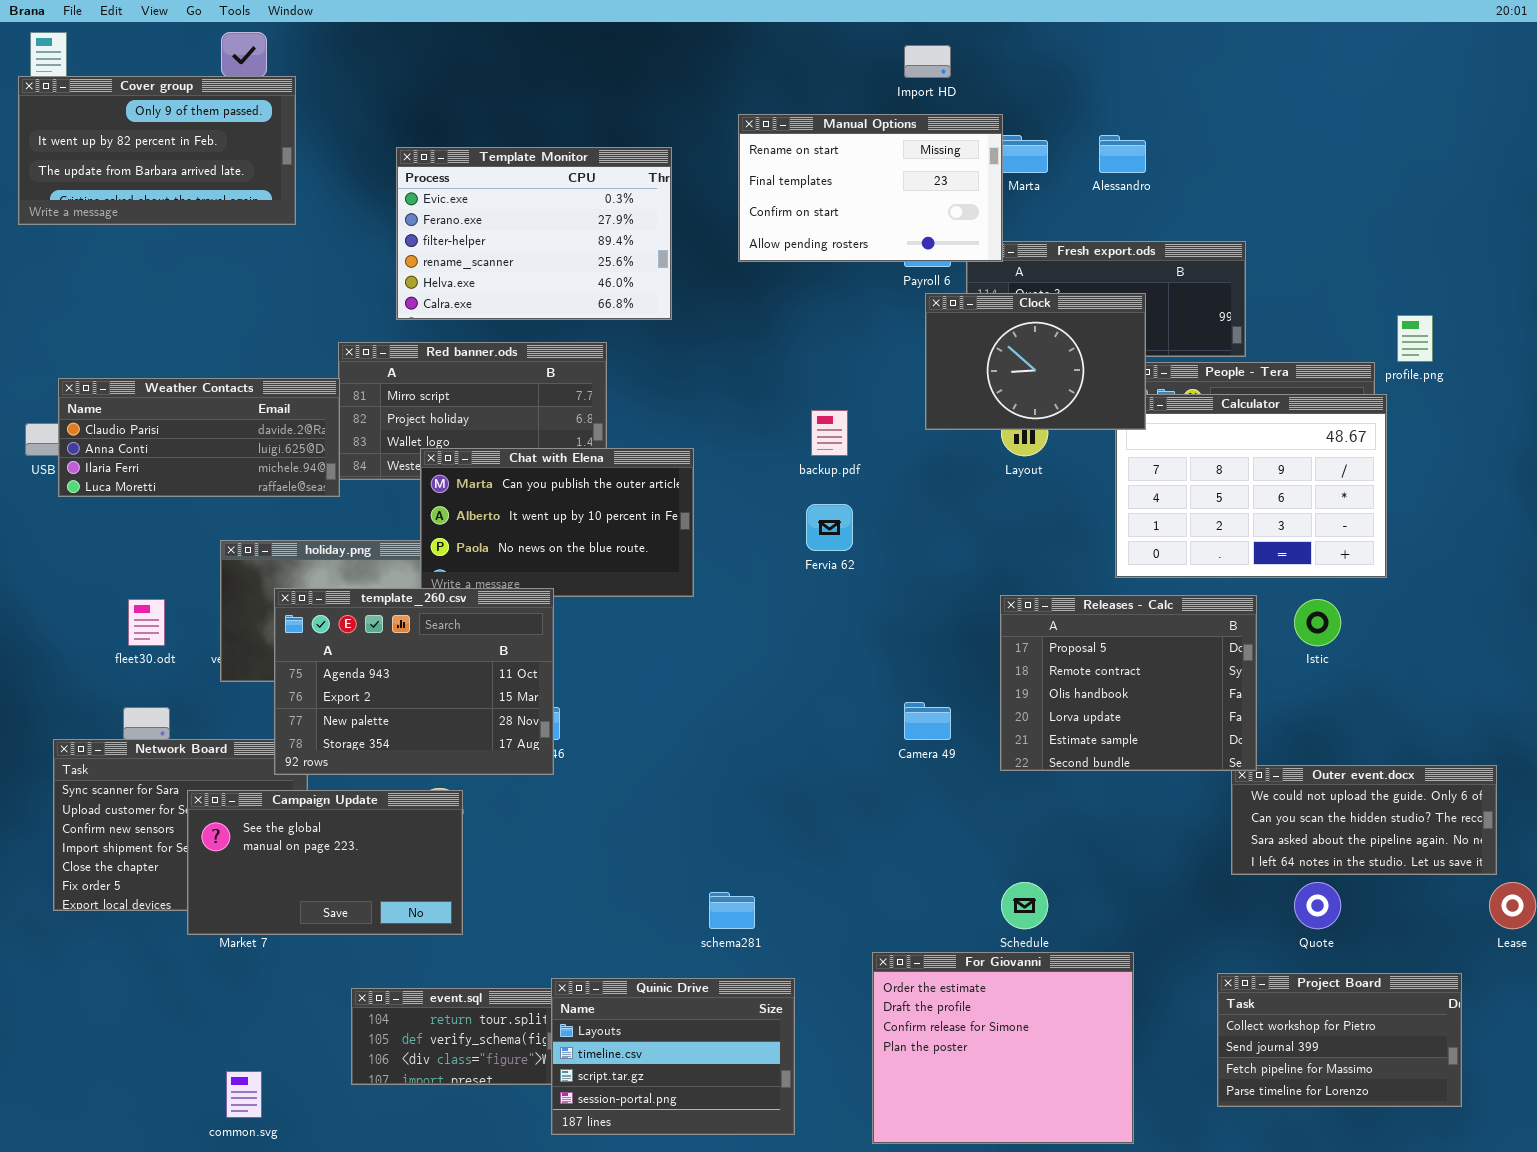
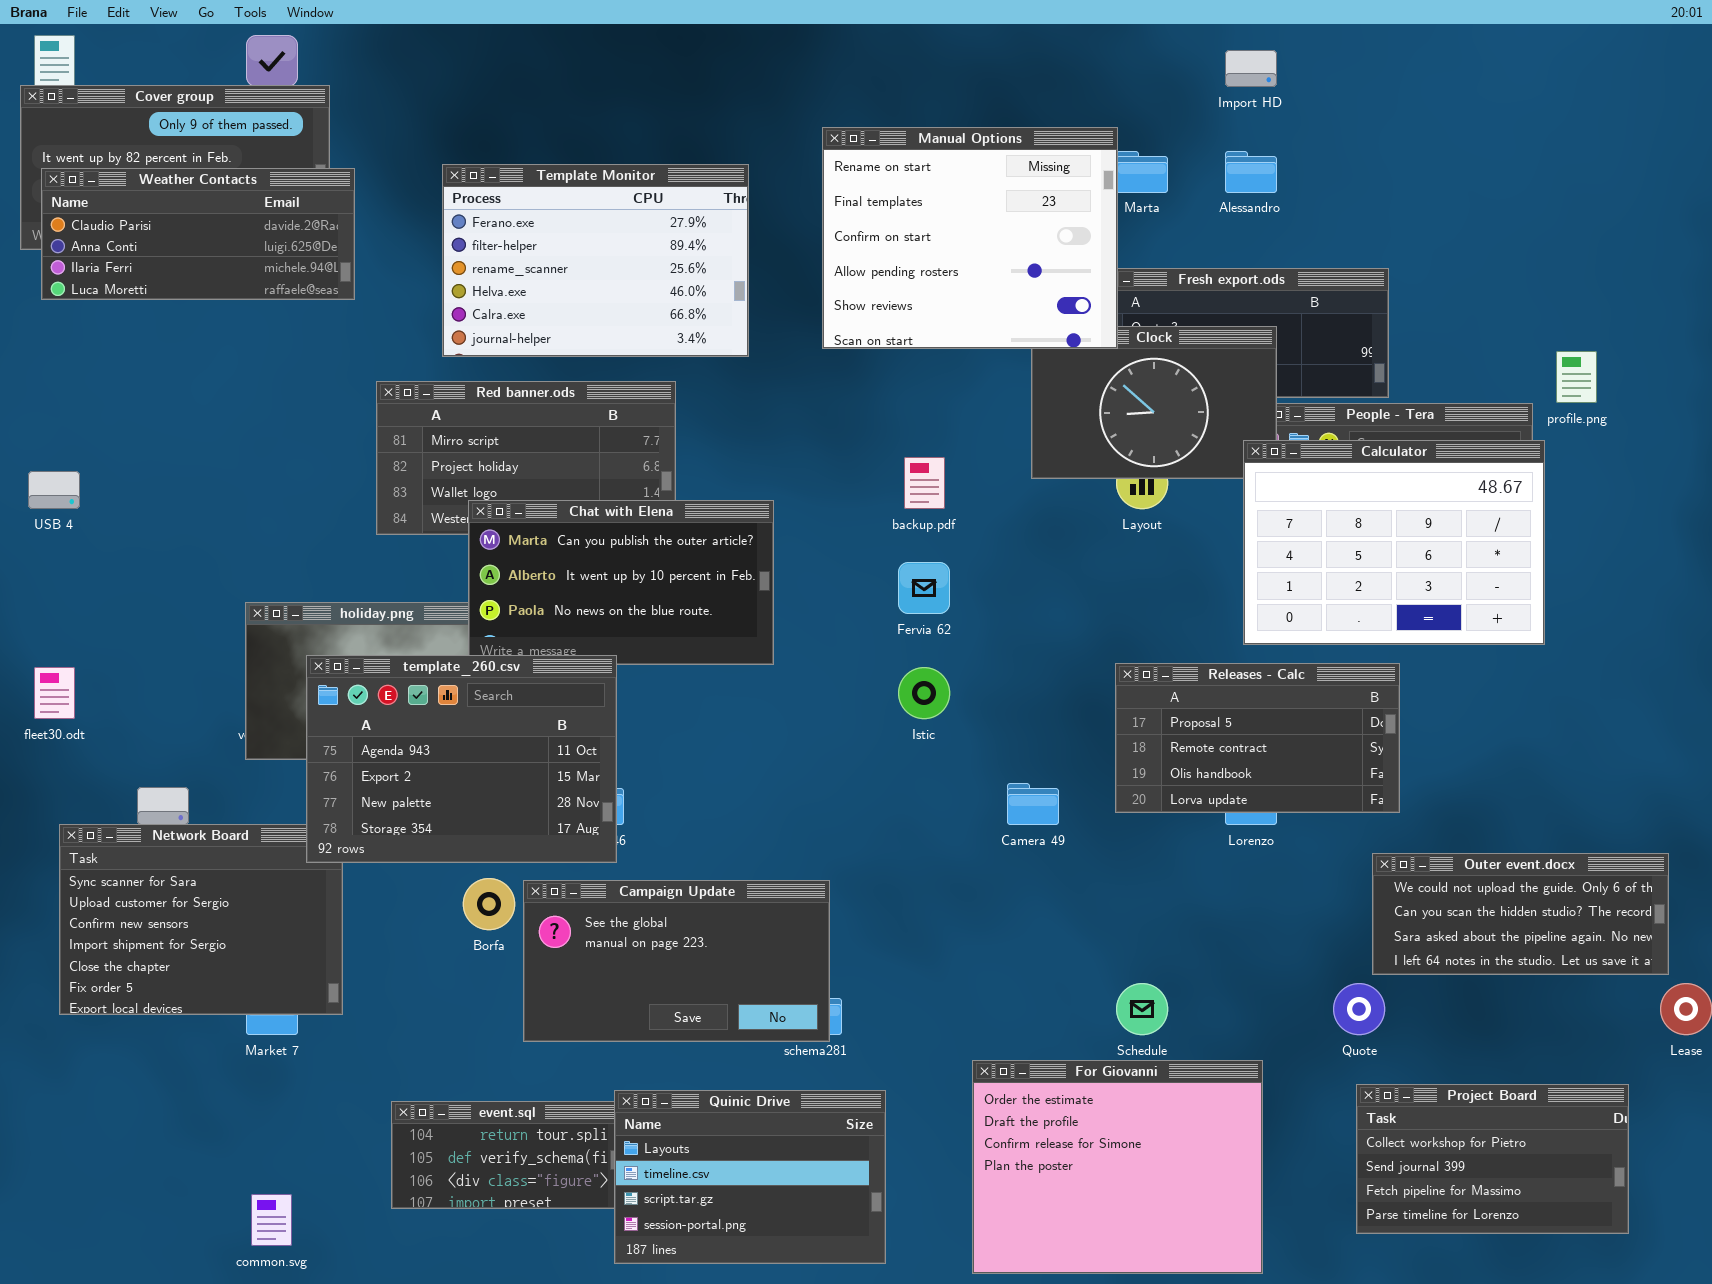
Import HD: [904,45,951,78] -> [1225,50,1277,87], moved
Manual Options: [738,114,1003,262] -> [822,127,1118,349], resized
Template Monitor: [396,147,672,320] -> [442,164,749,357], scrolled down 1 row
Weather Contacts: [58,378,340,497] -> [41,168,355,300], moved
Calculator: [1115,394,1387,578] -> [1243,440,1545,645], raised
Releases - Calc: [1000,595,1257,771] -> [1115,663,1400,813], resized
fleet30.odt: [128,599,165,646] -> [34,667,75,719], moved
Istic: [1294,599,1341,646] -> [898,667,950,719], moved
Campaign Update: [187,790,463,935] -> [523,880,830,1042], moved
Quote: [1294,882,1341,929] -> [1333,983,1385,1035], moved

